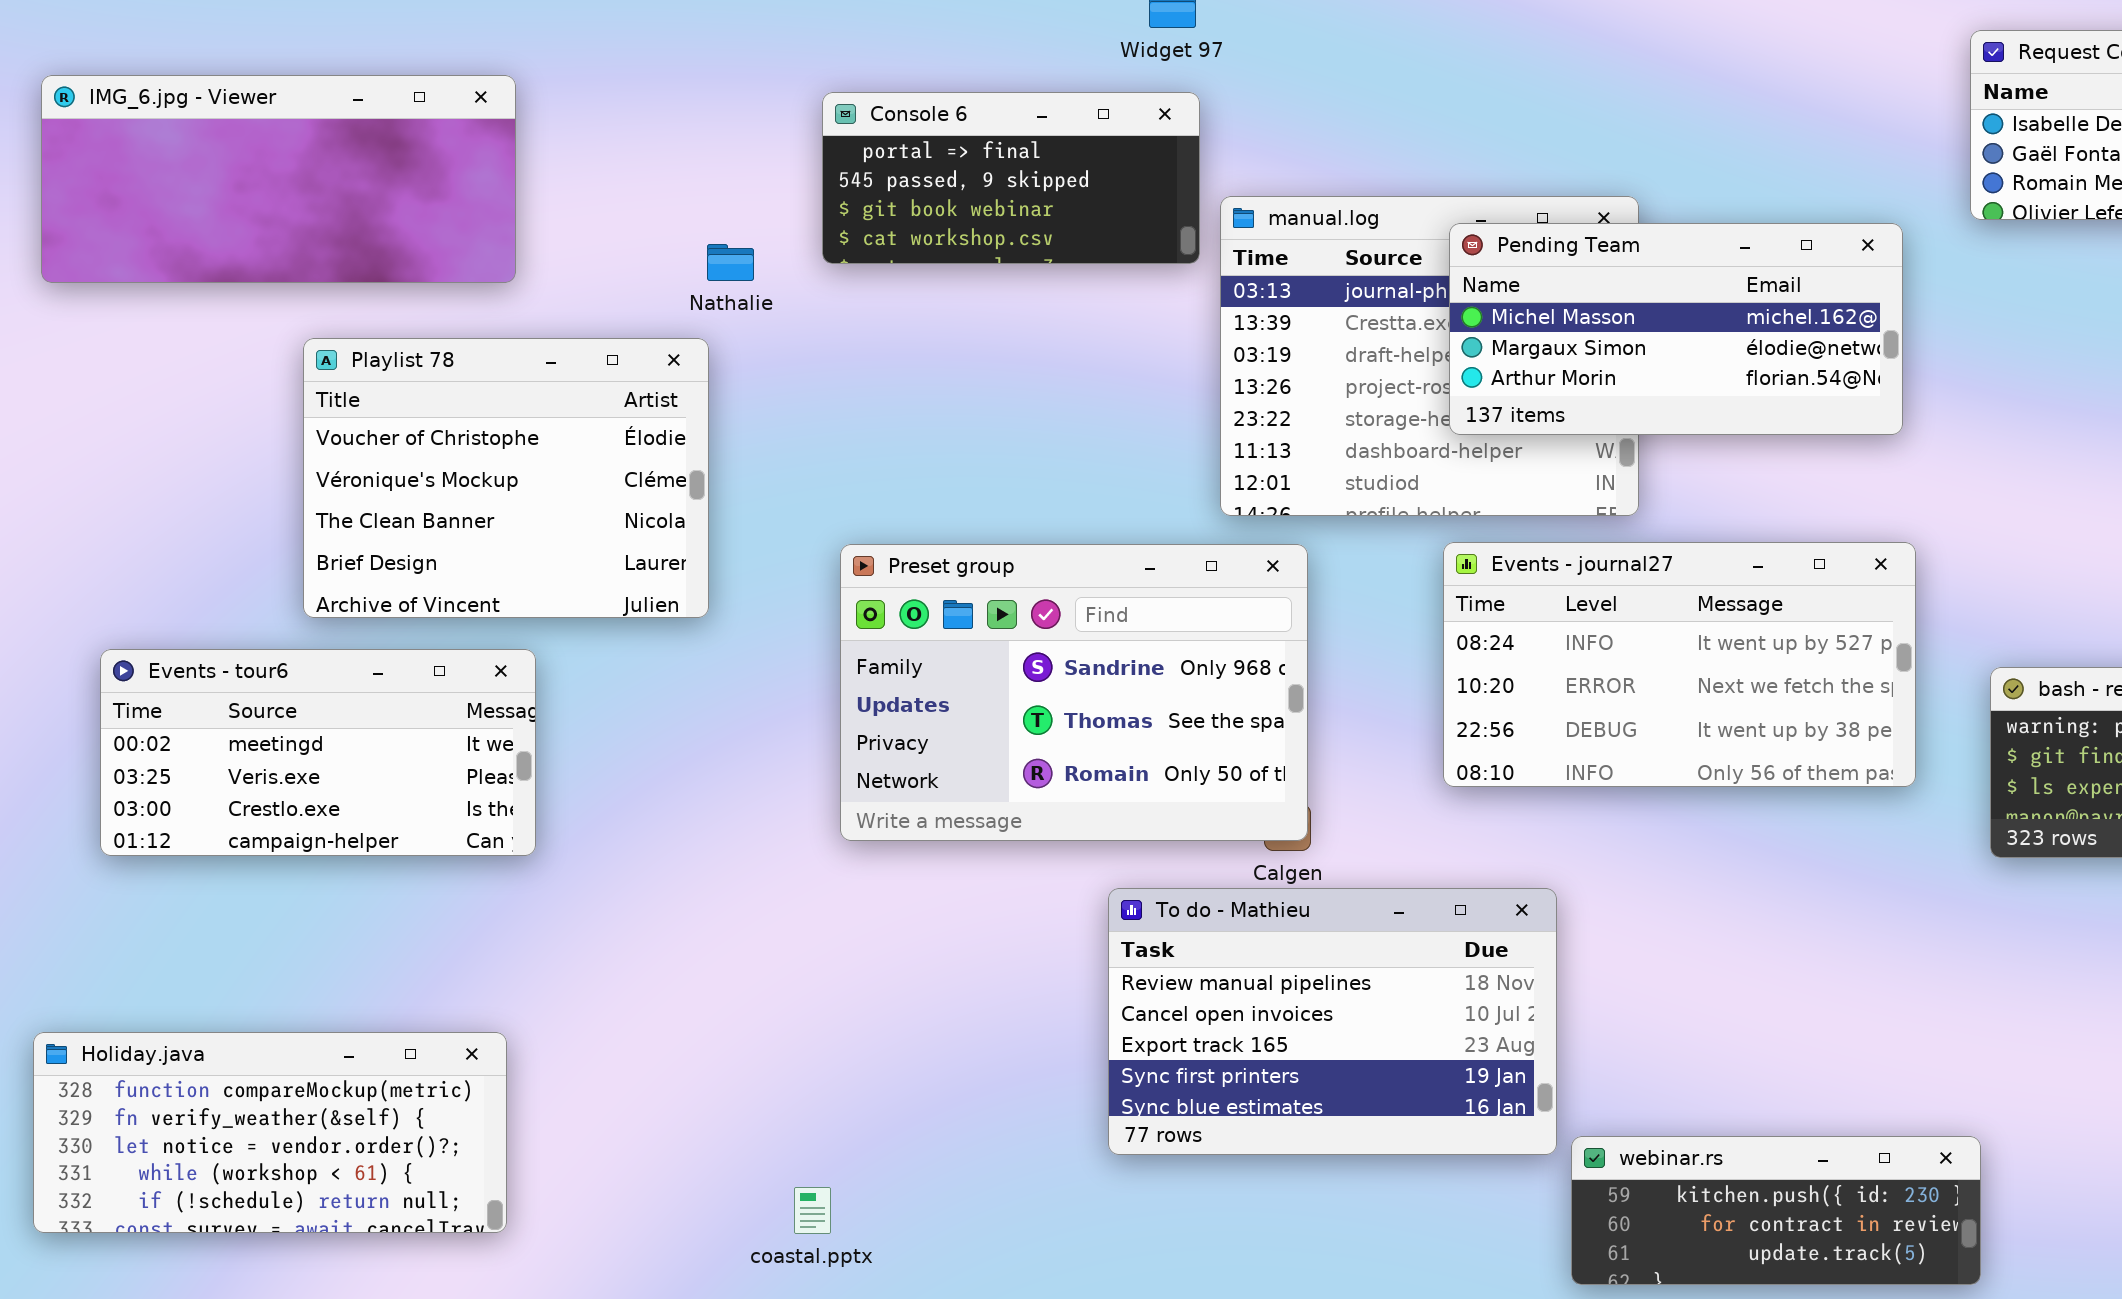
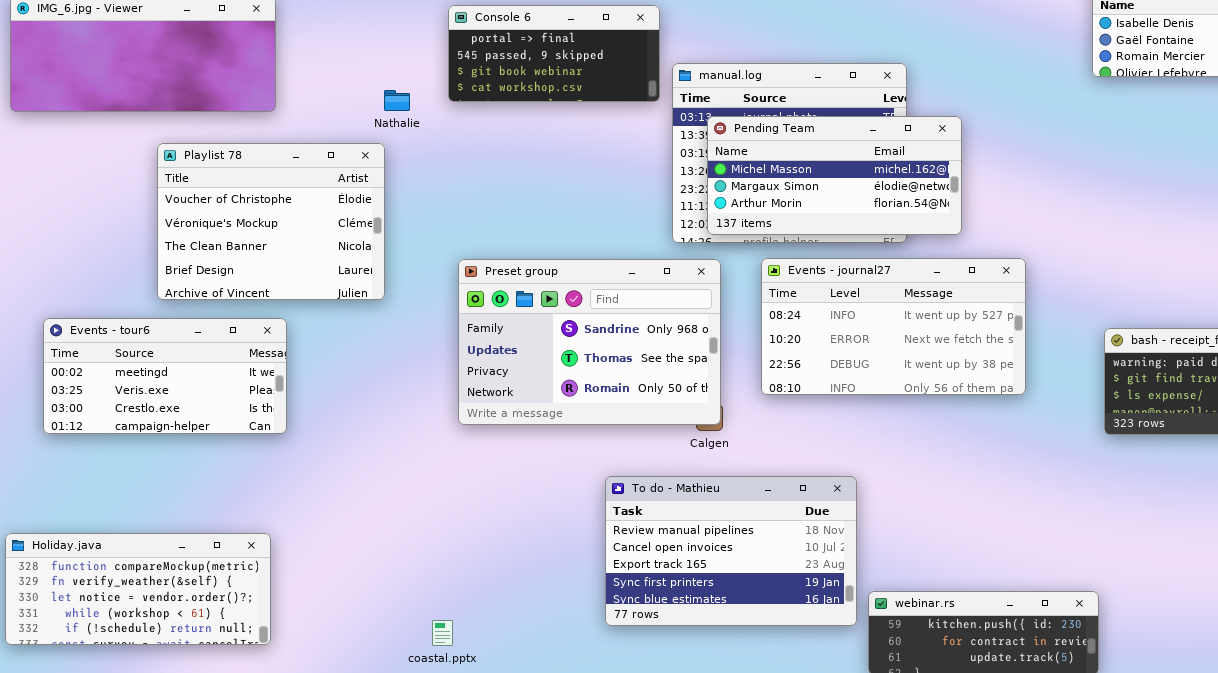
Pending Team: [1449,223,1903,435] -> [707,116,962,235], moved
Events - journal27: [1443,542,1916,787] -> [761,258,1026,395], moved
To do - Mathieu: [1108,888,1557,1155] -> [605,476,857,626], moved

